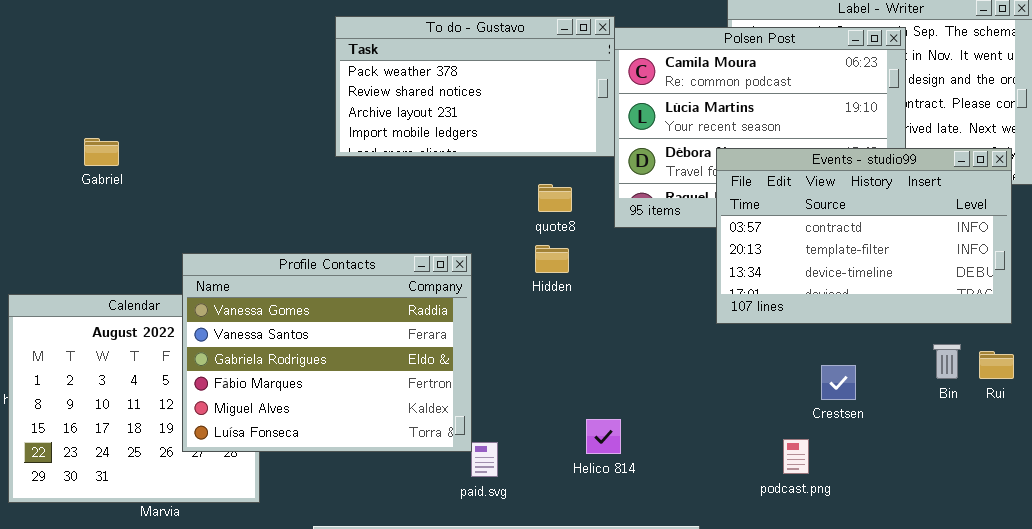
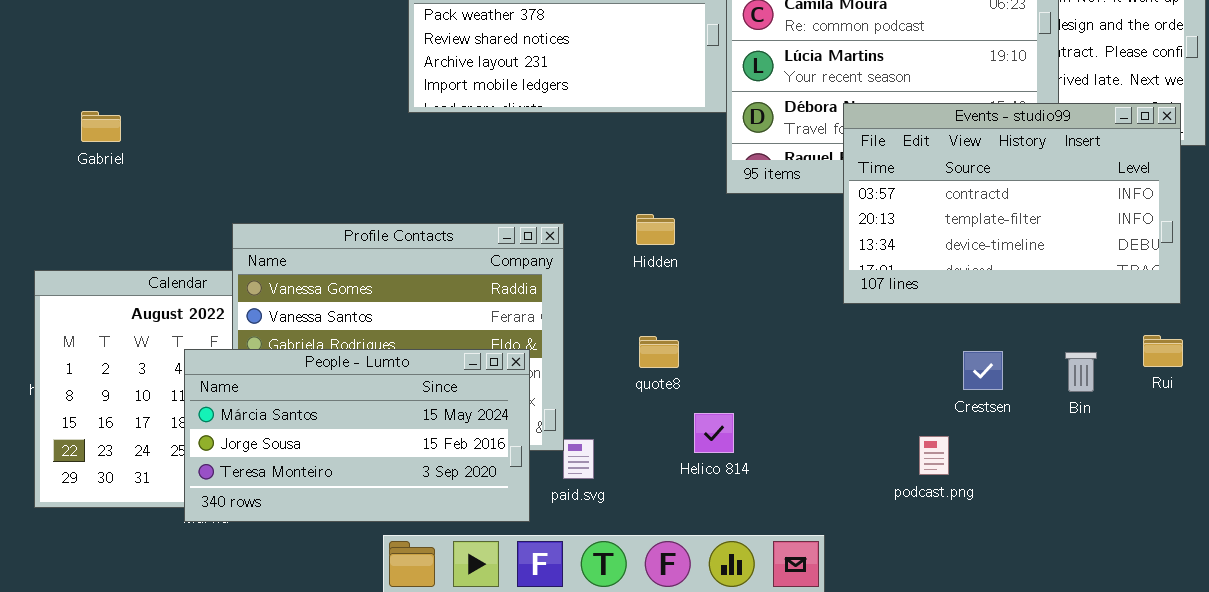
Gabriel: [84,138,119,166] -> [81,111,121,142], moved
quote8: [538,184,572,212] -> [639,336,679,368], moved
Bin: [933,344,961,379] -> [1065,352,1097,392], moved
People - Lumto: none -> [184,349,530,522], opened

